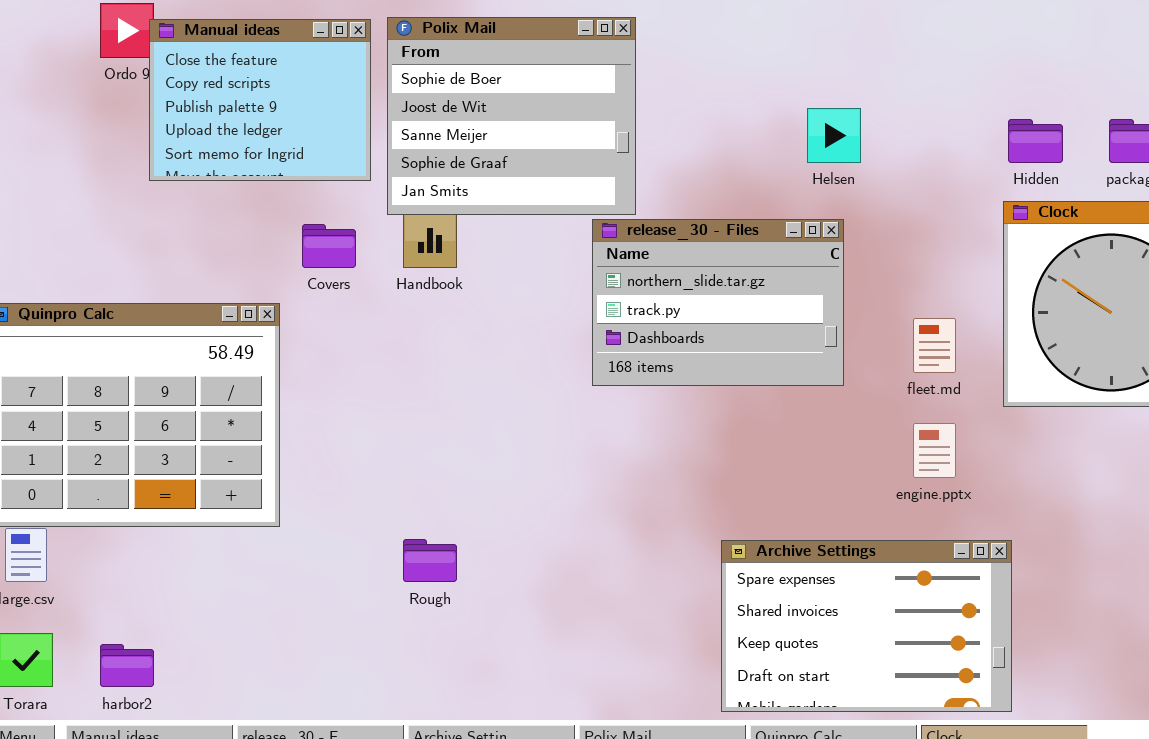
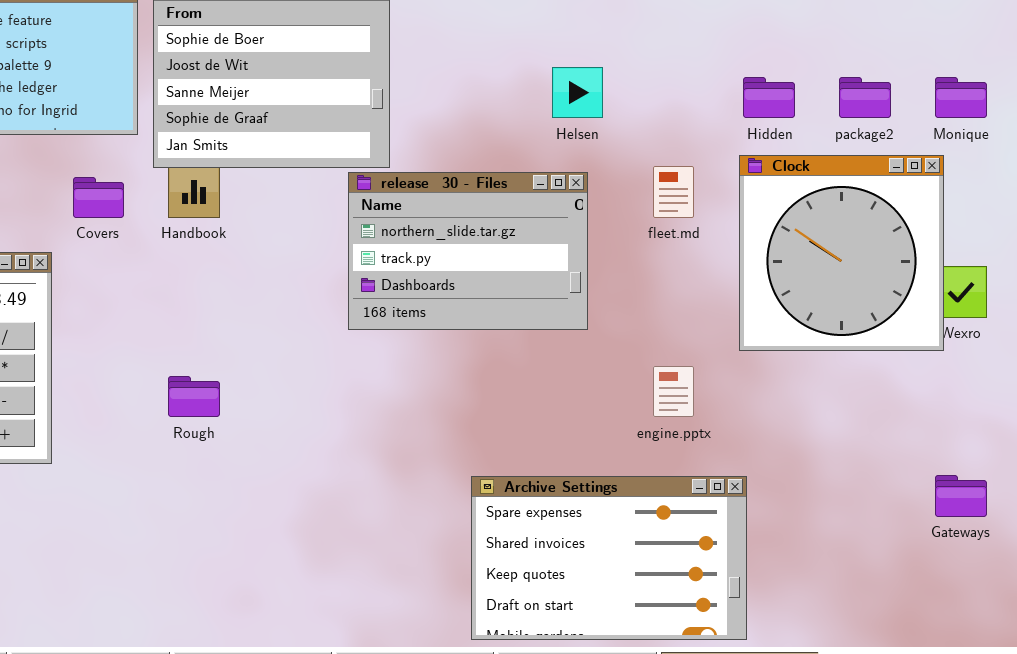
fleet.md: [913,318,956,373] -> [653,166,694,218], moved
Rough: [403,539,457,582] -> [168,376,220,417], moved

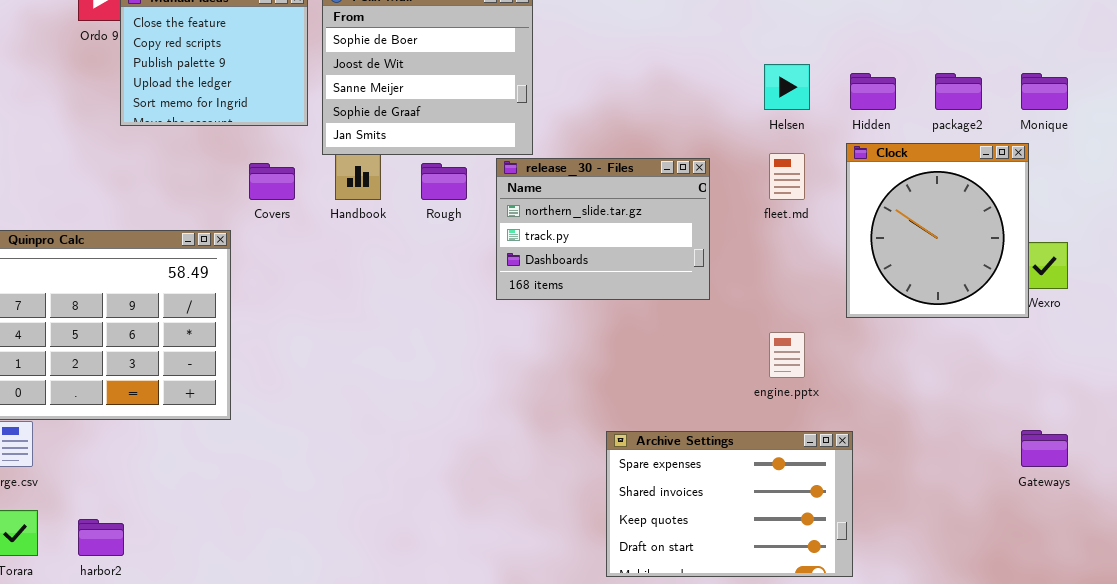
Helsen: [552,67,603,118] -> [764,64,810,110], moved
Rough: [168,376,220,417] -> [421,163,467,200], moved

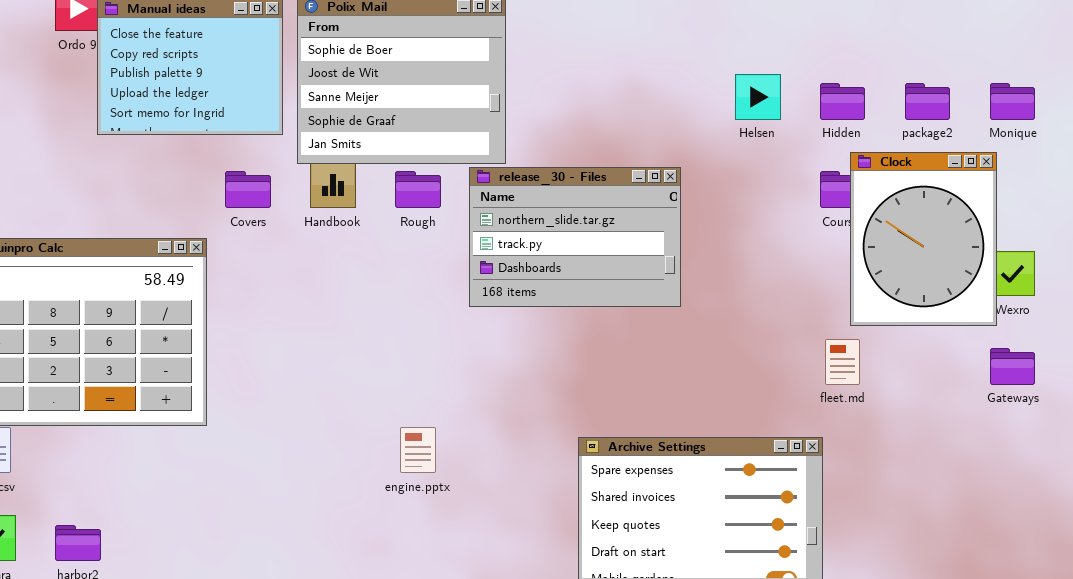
Clock: [846,143,1029,318] -> [850,152,997,326], resized
fleet.md: [769,153,805,200] -> [825,339,860,385], moved
engine.pptx: [769,332,805,378] -> [400,427,436,473], moved
Gateways: [1021,430,1068,467] -> [990,348,1035,385], moved

